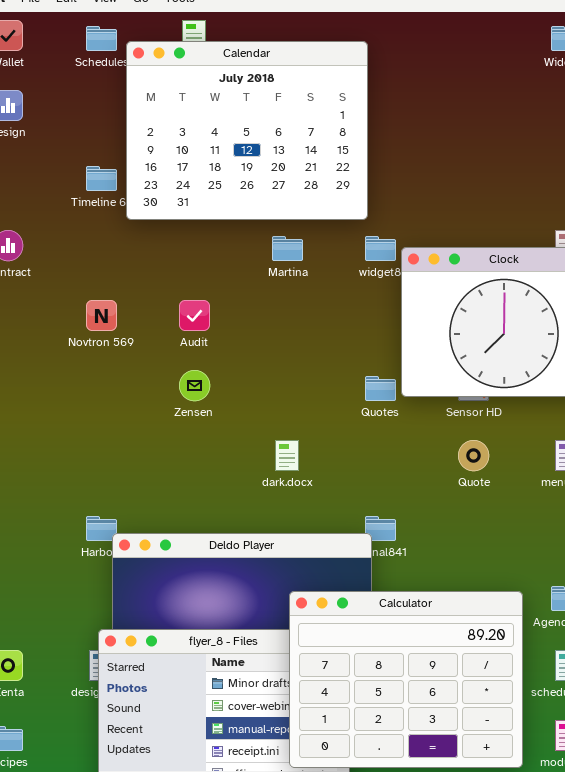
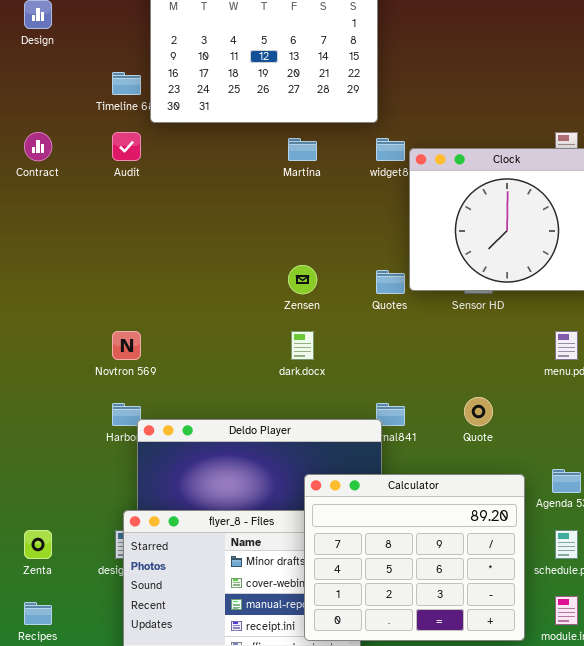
Novtron 569: [86,300,117,331] -> [112,331,141,360], moved
Audit: [179,300,210,331] -> [112,132,141,161], moved
Zensen: [179,370,210,401] -> [288,265,317,294], moved
Quote: [458,440,489,471] -> [464,397,493,426], moved

